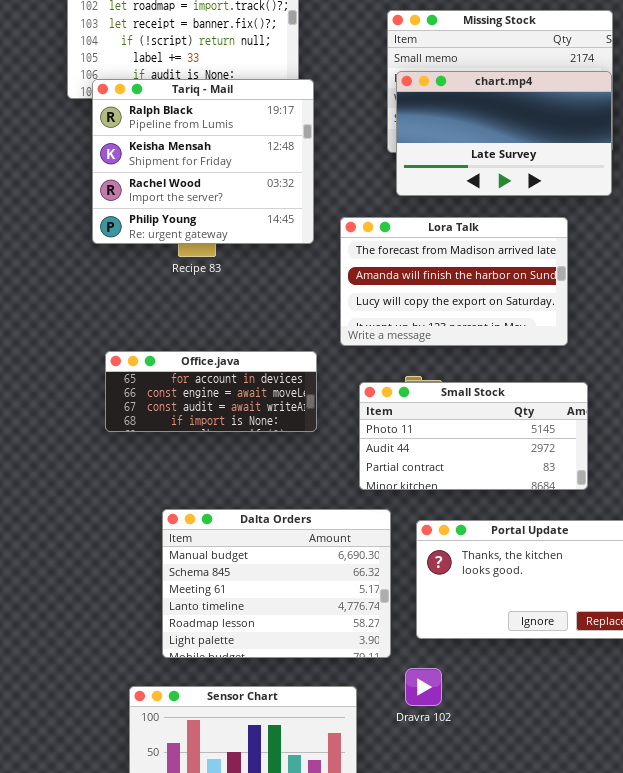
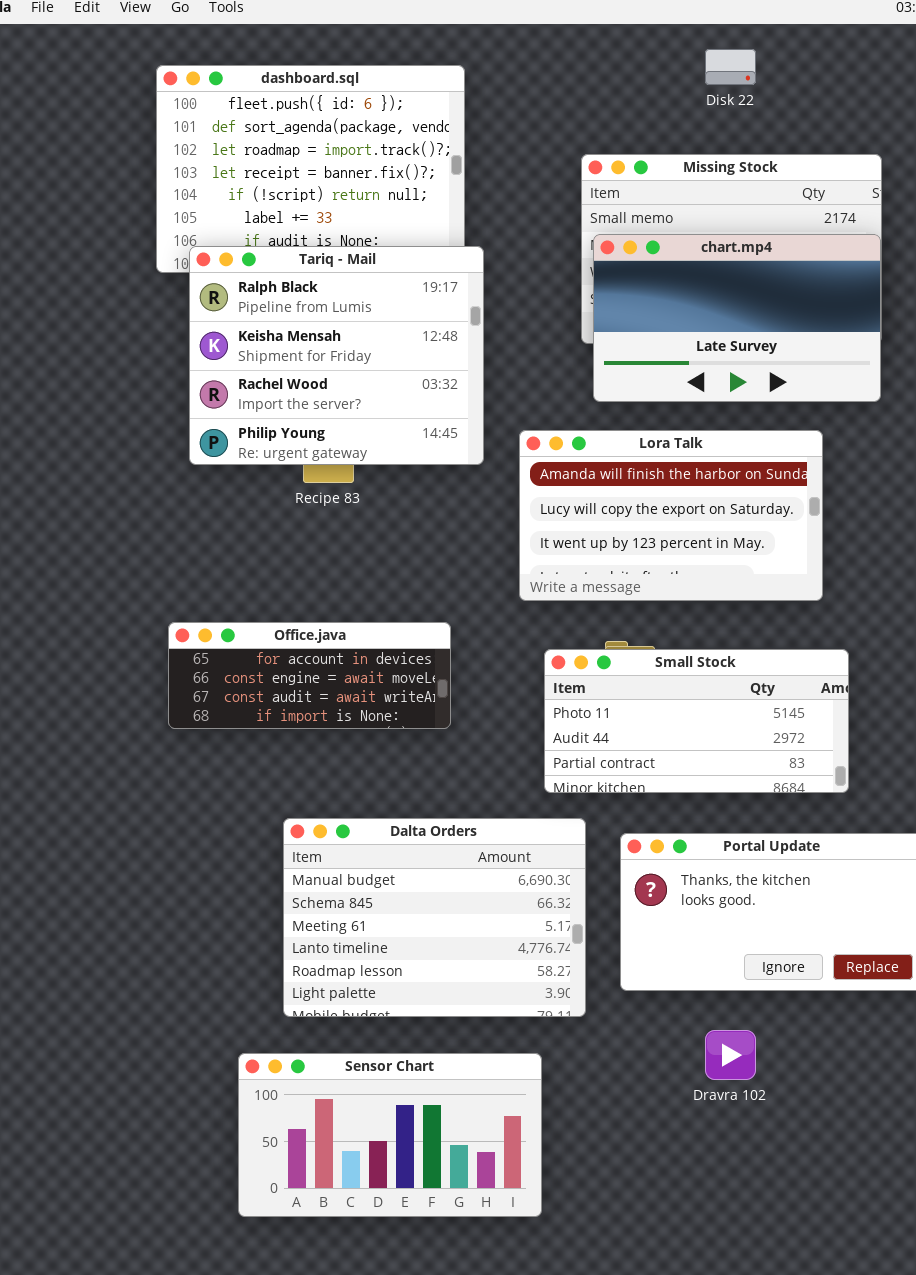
Lora Talk: [340,217,568,346] -> [519,430,823,601], scrolled down 1 row
Office.java: [105,351,317,432] -> [168,622,451,729], moved
Dravra 102: [405,668,442,706] -> [705,1030,756,1080], moved

